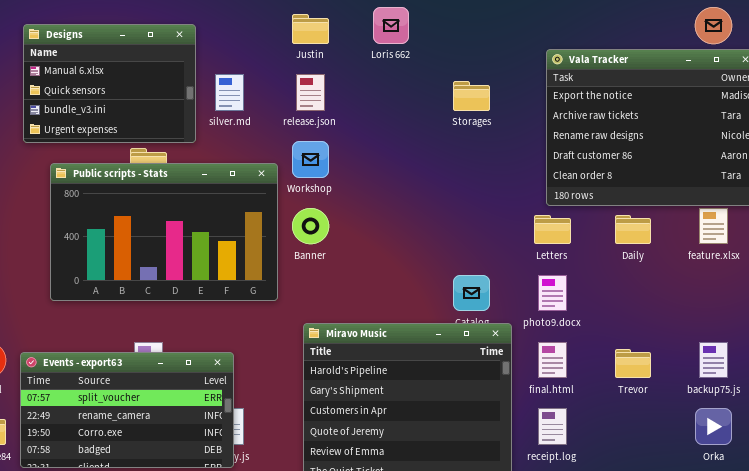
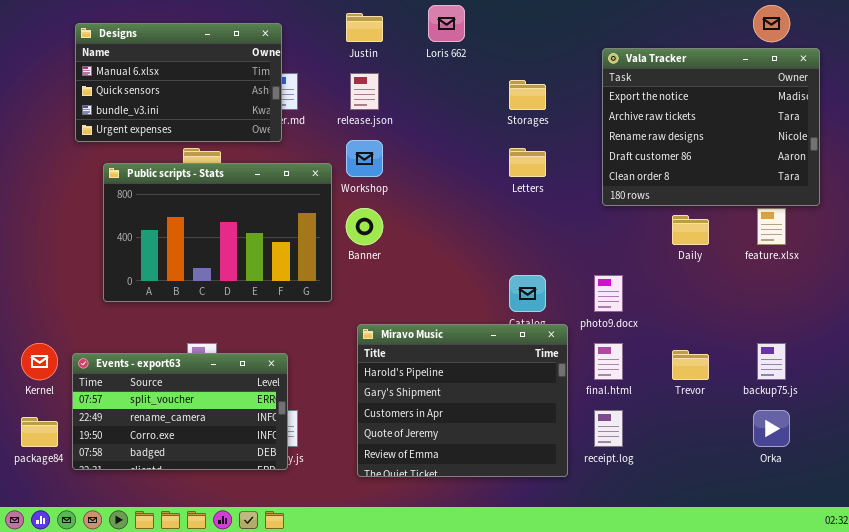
Designs: [23,24,196,143] -> [75,23,282,142], resized
Letters: [534,215,571,244] -> [509,148,546,177], moved

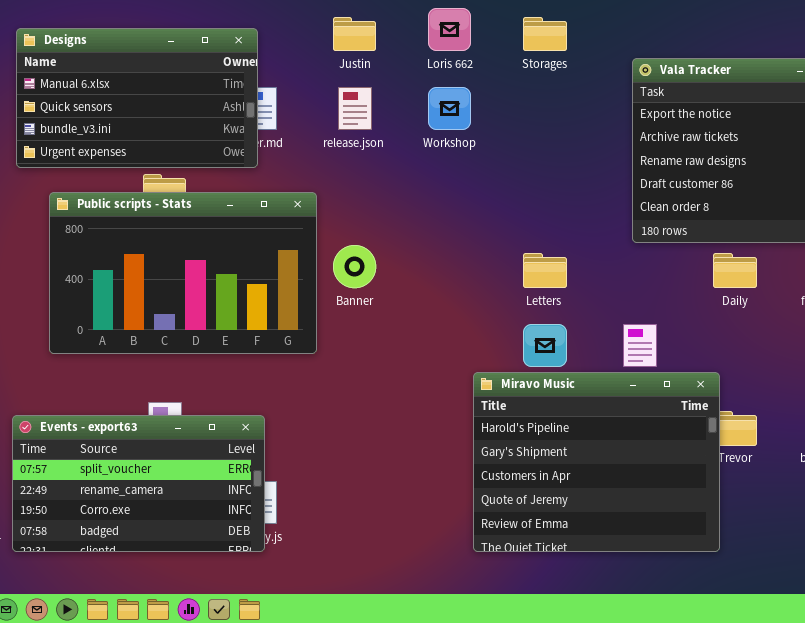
Storages: [509,80,546,110] -> [523,17,567,51], moved
Workshop: [346,140,383,177] -> [428,87,471,130], moved
Letters: [509,148,546,177] -> [523,253,567,288], moved
Miravo Music: [357,324,568,477] -> [473,372,720,552], moved

